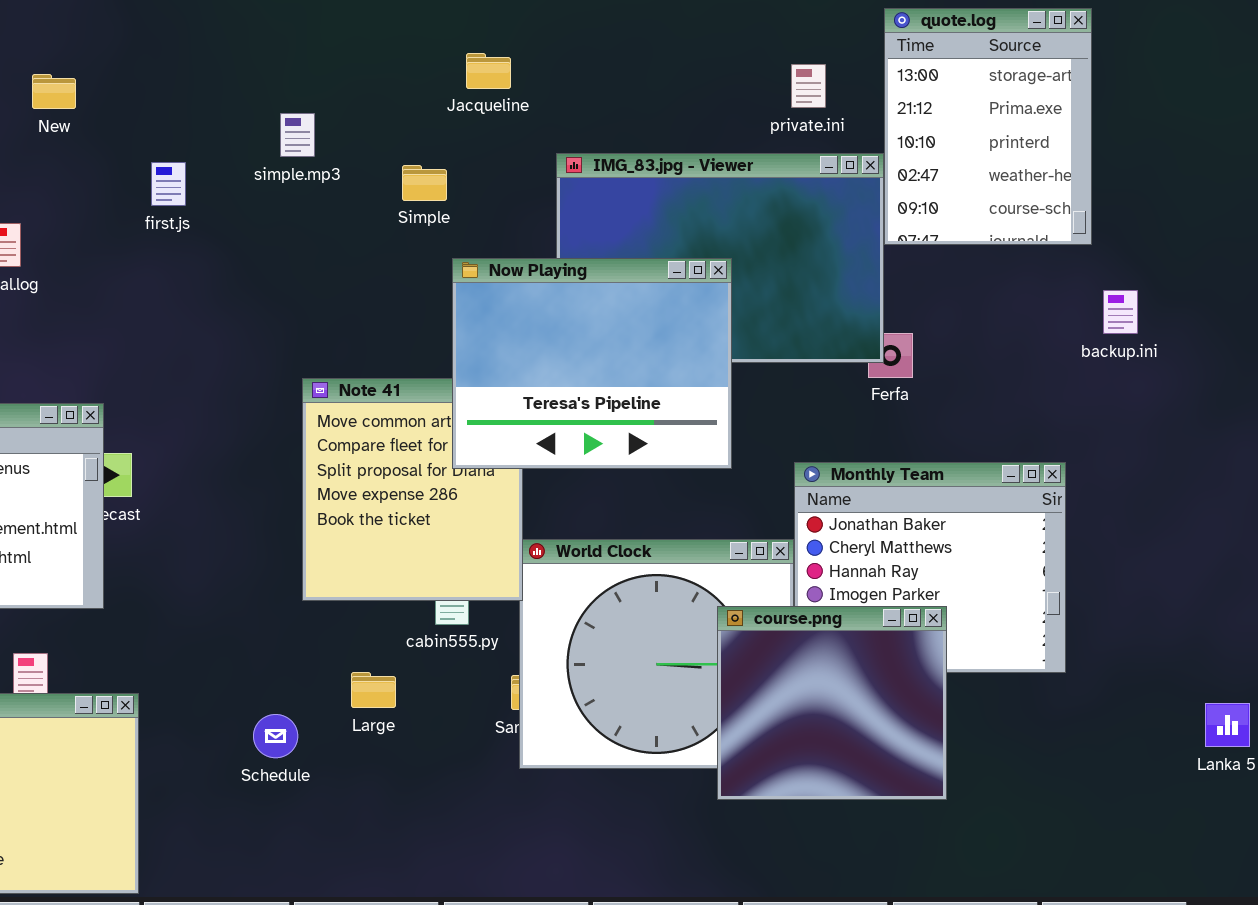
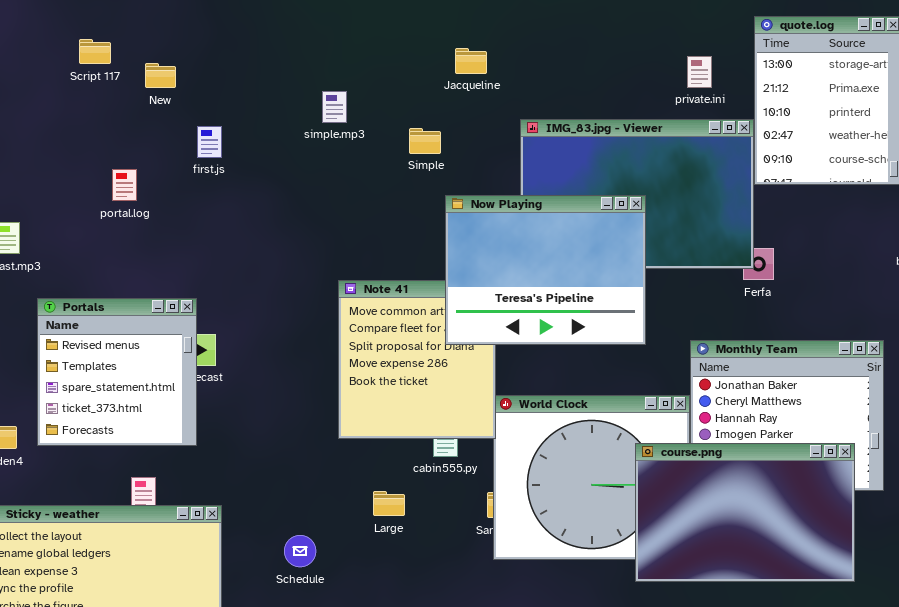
first.js: [151,162,186,206] -> [197,126,222,158], moved
course.png: [717,606,947,800] -> [635,443,855,582], resized
Schedule: [253,714,298,758] -> [284,535,316,567], moved

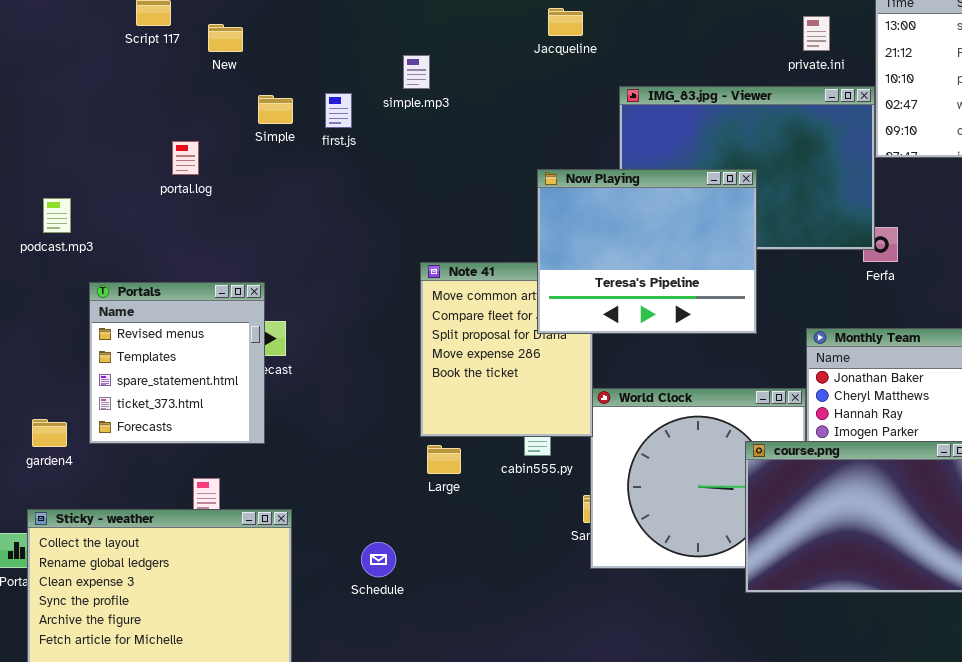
first.js: [197,126,222,158] -> [325,93,352,128], moved
Simple: [409,128,441,154] -> [258,95,293,124], moved
Large: [373,491,405,516] -> [427,445,461,474], moved

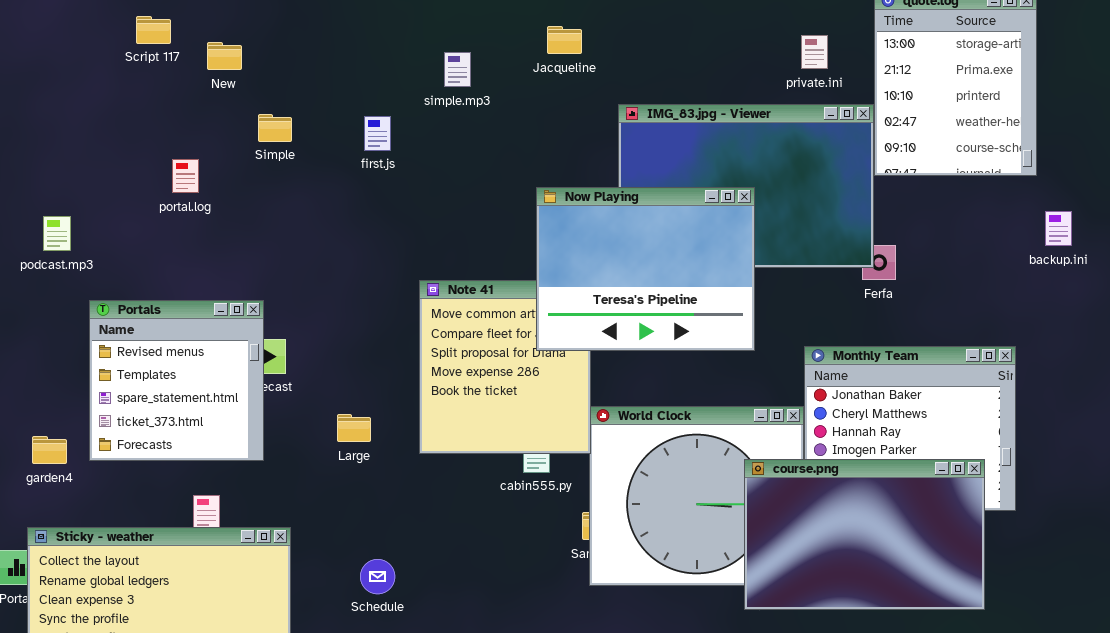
simple.mp3: [403,55,430,89] -> [444,52,471,87], moved
first.js: [325,93,352,128] -> [364,116,391,151], moved
Large: [427,445,461,474] -> [337,414,371,442], moved

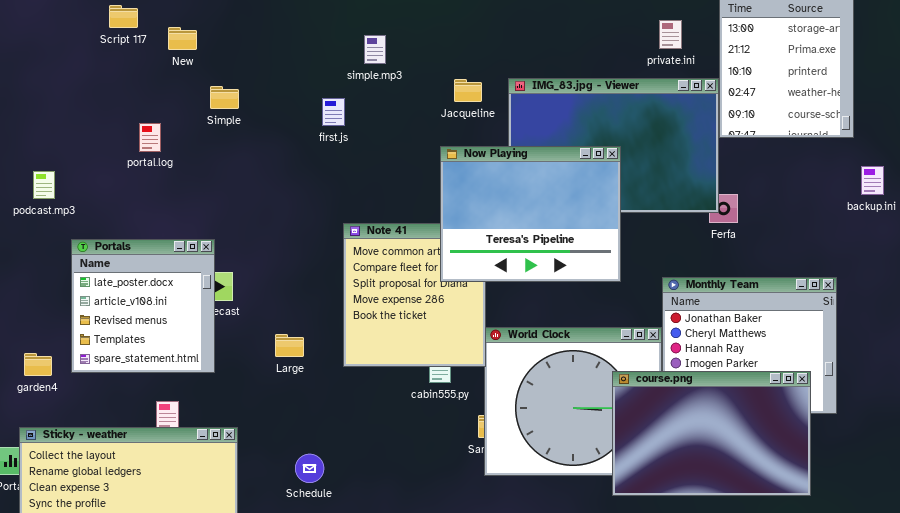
Jacqueline: [547,26,582,54] -> [454,79,482,102], moved
first.js: [364,116,391,151] -> [322,98,345,126], moved
Portals: [89,300,264,461] -> [71,239,215,373], scrolled up 2 rows

